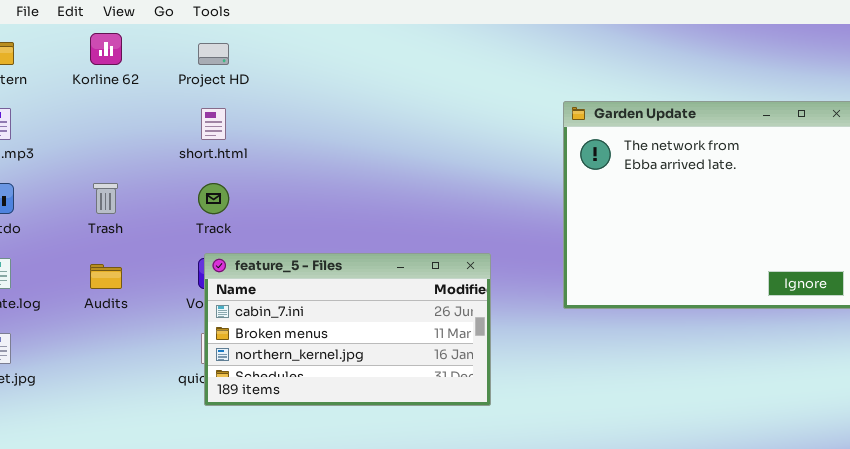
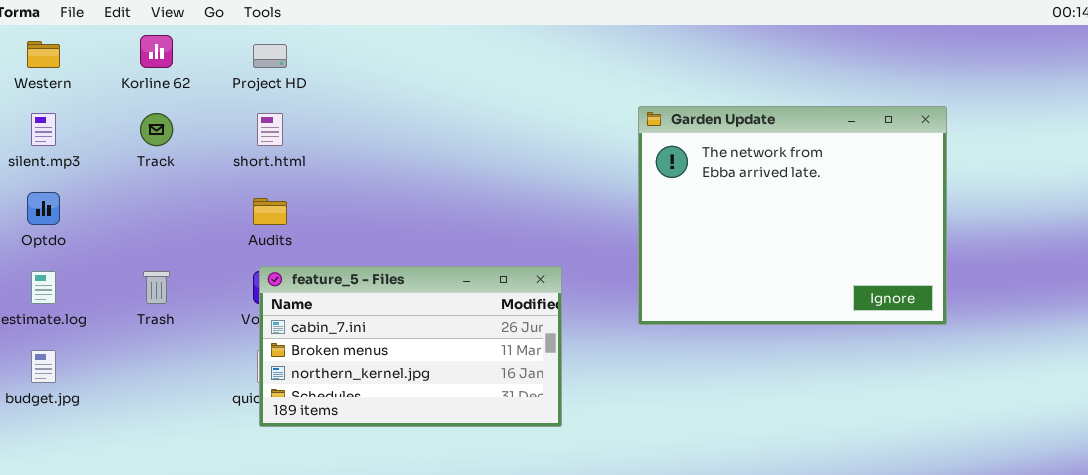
Trash: [93,183,118,214] -> [143,271,170,304], moved
Track: [198,183,229,214] -> [140,113,173,146], moved
Audits: [90,264,122,289] -> [253,198,287,225], moved

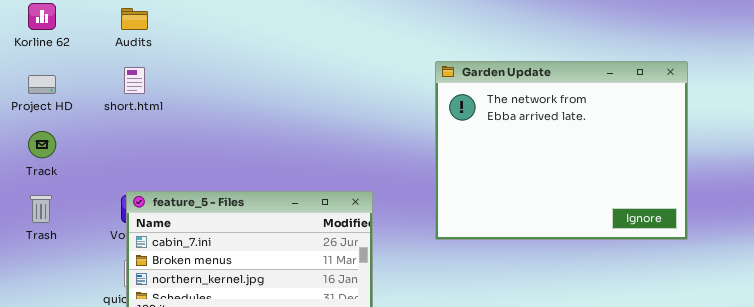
Project HD: [253,44,287,68] -> [28,75,56,94], moved
Track: [140,113,173,146] -> [28,131,56,158], moved
Audits: [253,198,287,225] -> [121,8,148,30], moved

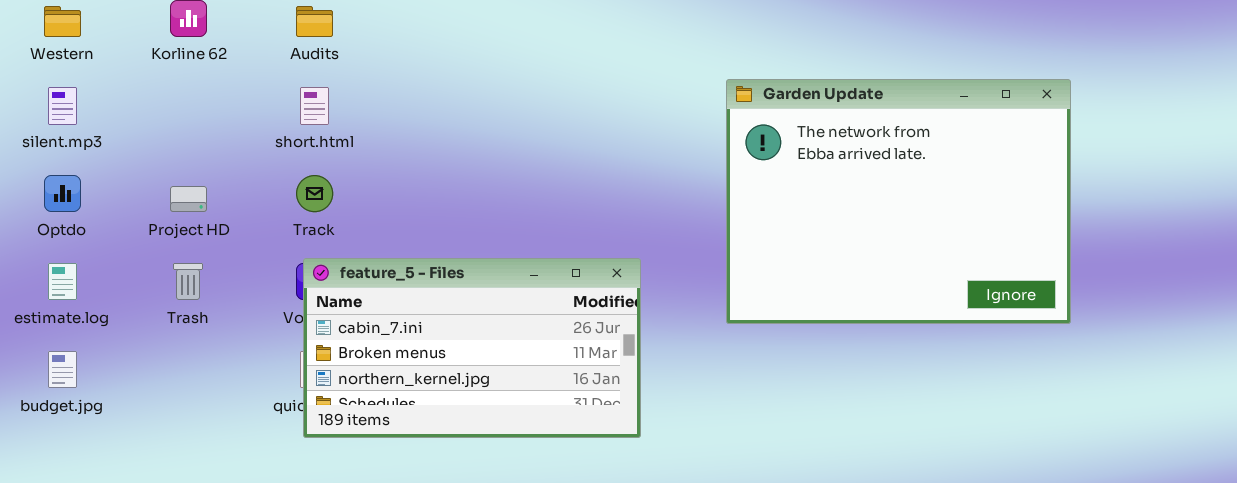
Project HD: [28,75,56,94] -> [170,186,207,212], moved
Track: [28,131,56,158] -> [296,175,333,212], moved

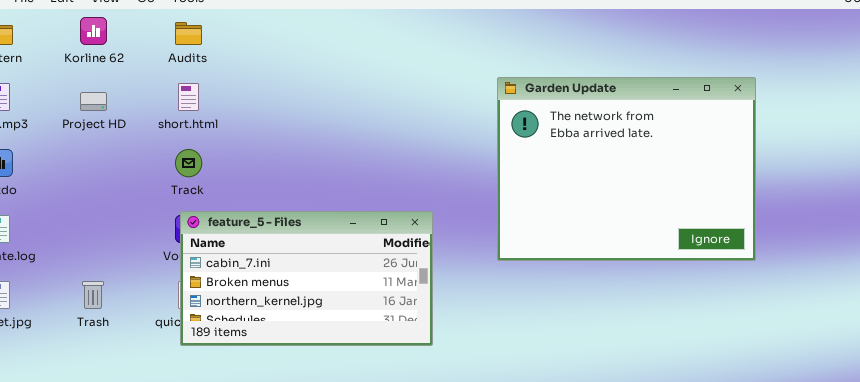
Project HD: [170,186,207,212] -> [80,92,107,111], moved
Trash: [173,263,203,300] -> [82,281,104,309], moved

